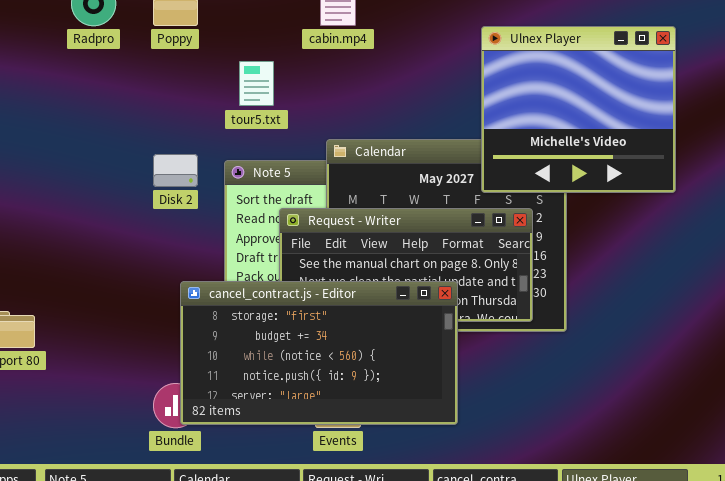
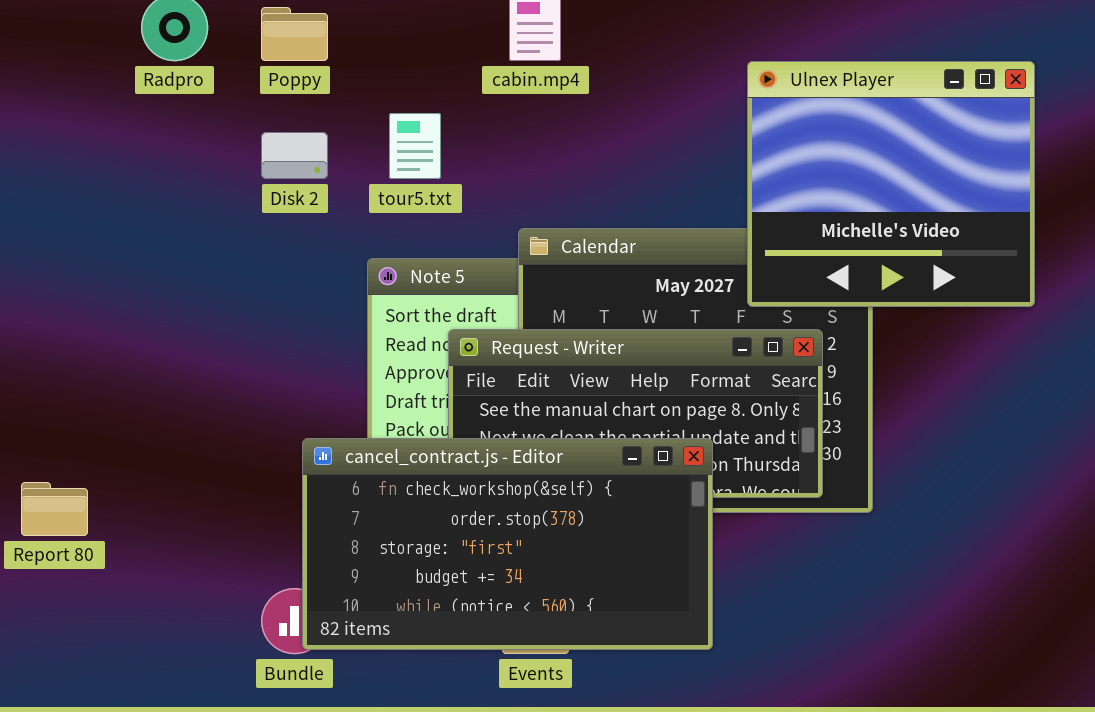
Disk 2: [153,154,198,187] -> [261,132,328,179], moved
cancel_contract.js - Editor: [180,281,458,425] -> [302,438,713,650], scrolled up 2 rows

